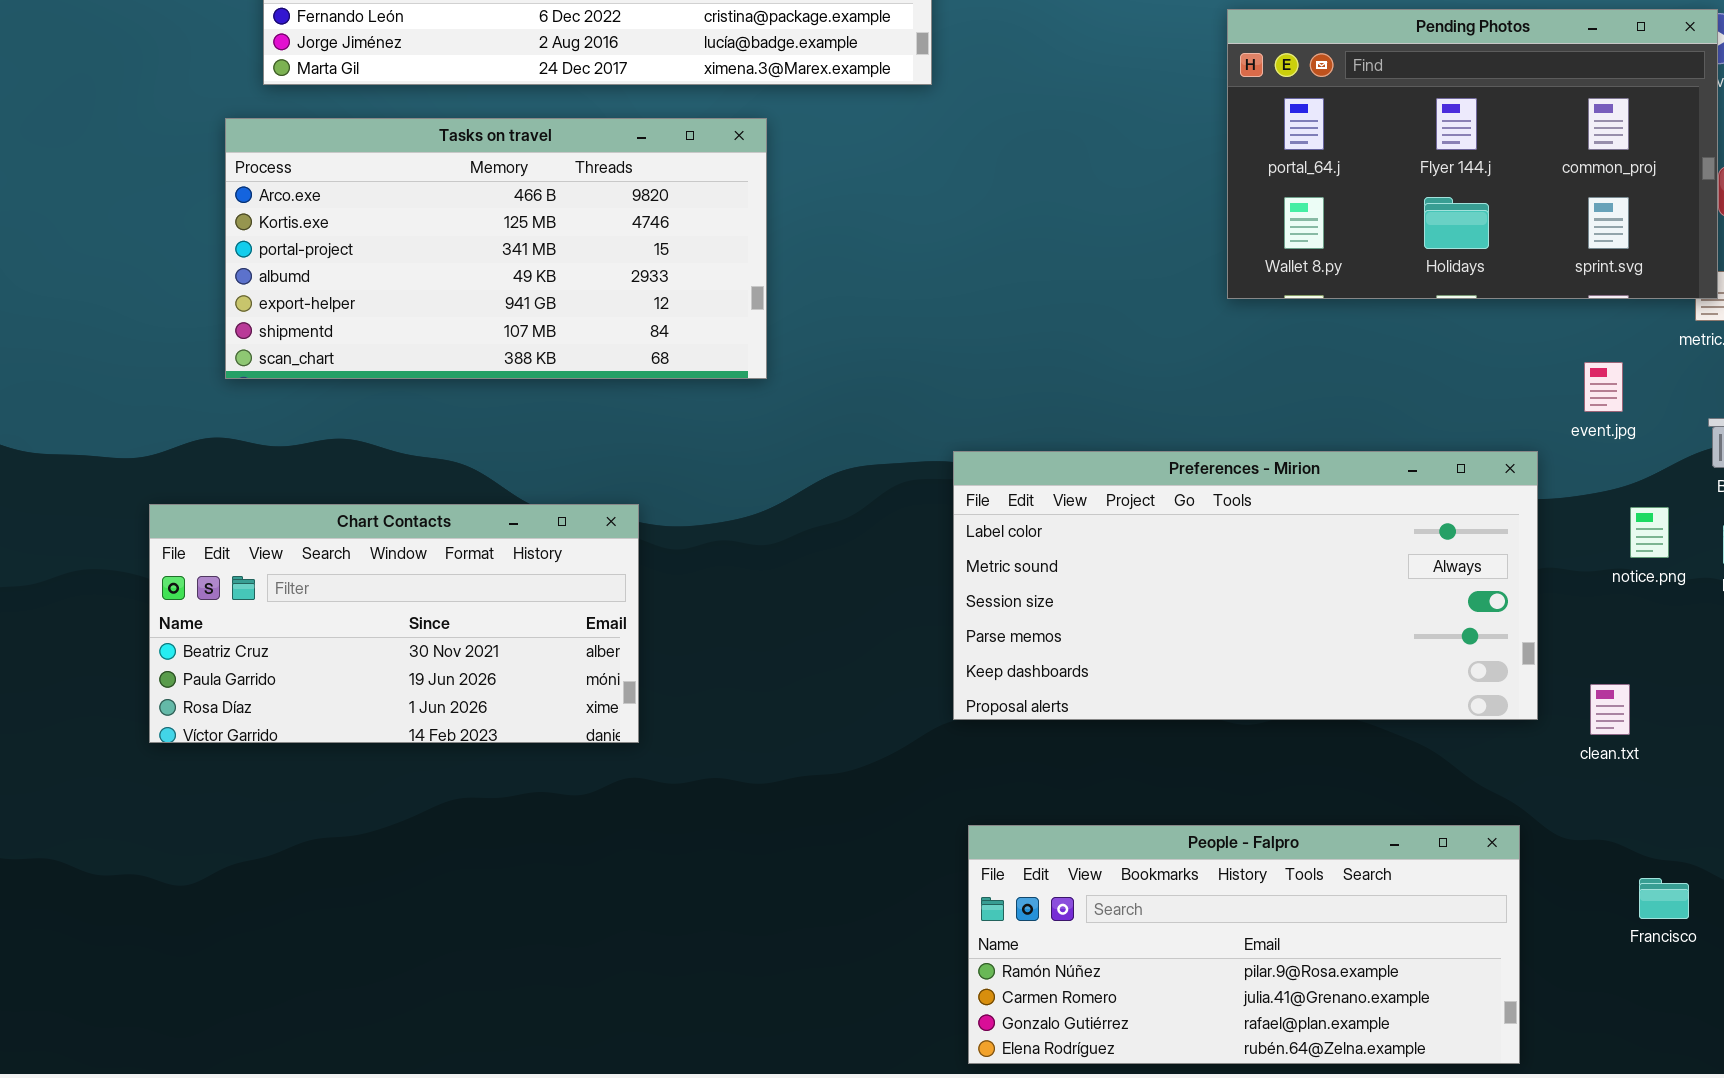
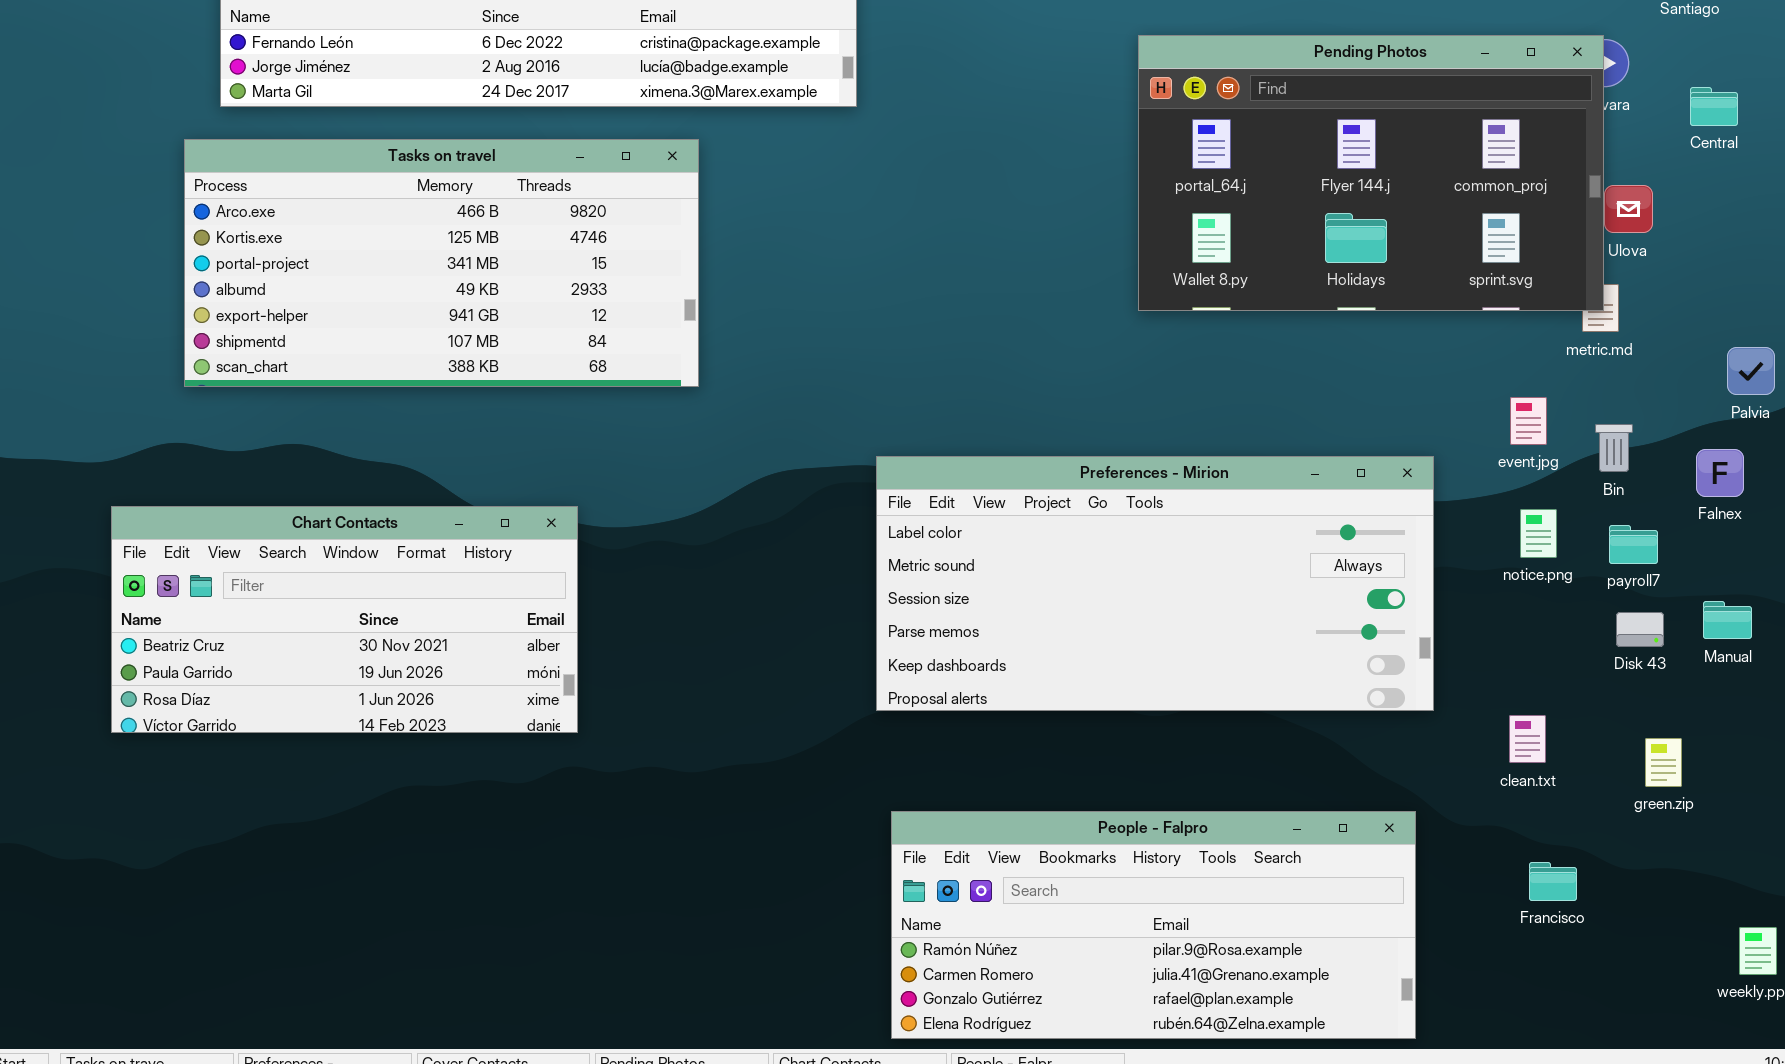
event.jpg: [1584,362,1623,412] -> [1510,397,1547,445], moved
clean.txt: [1590,684,1630,735] -> [1509,715,1546,763], moved

